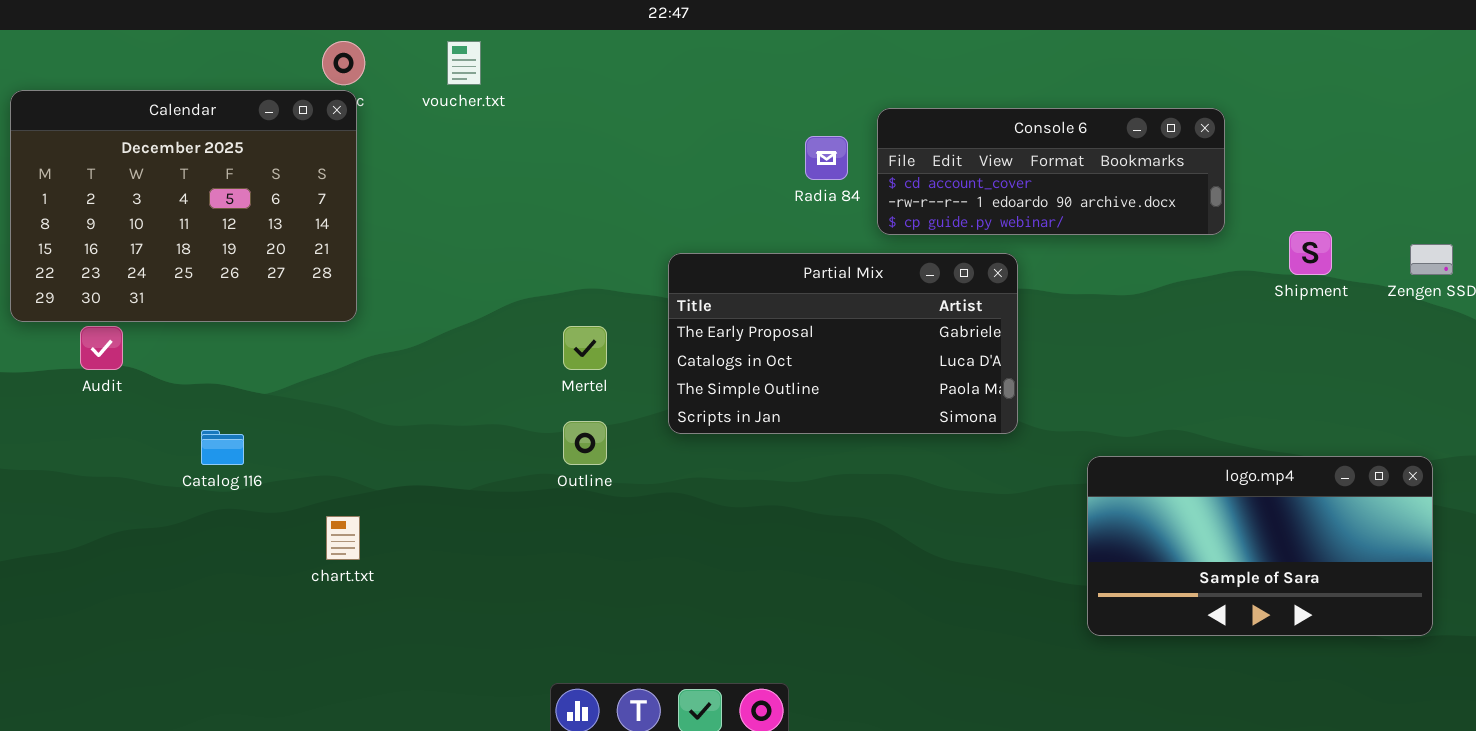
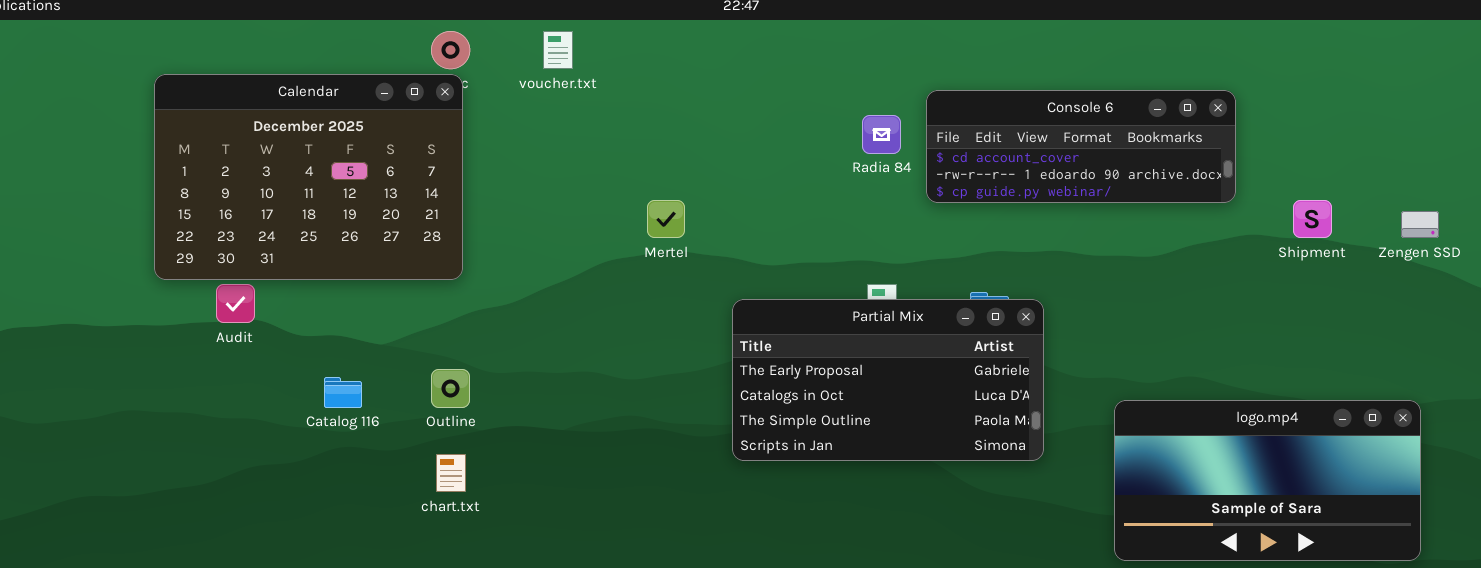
Partial Mix: [668,253,1018,434] -> [732,299,1044,461], moved
Mertel: [563,326,607,370] -> [647,200,685,238], moved
Outline: [563,421,607,465] -> [431,369,470,408], moved

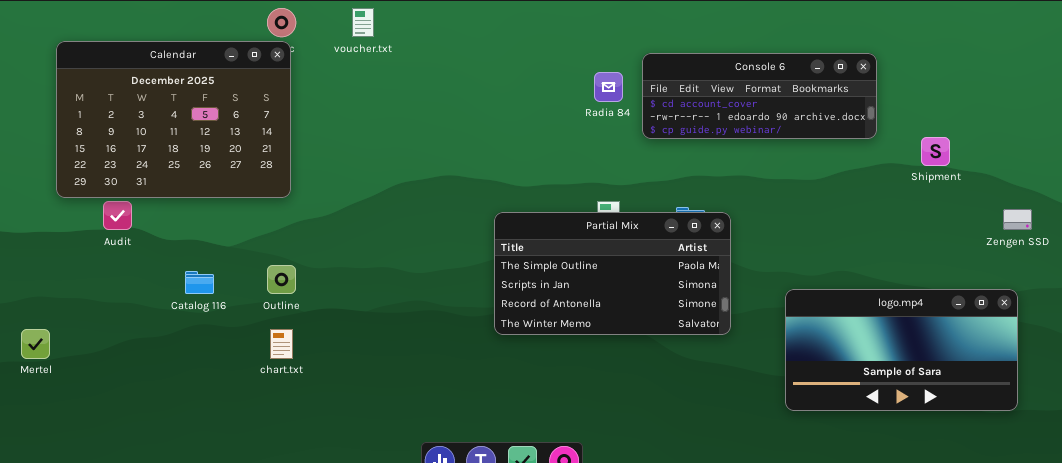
Mertel: [647,200,685,238] -> [21,329,50,359], moved
Zengen SSD: [1401,211,1439,238] -> [1003,209,1032,230], moved
Partial Mix: [732,299,1044,461] -> [494,212,731,335], scrolled down 2 rows

